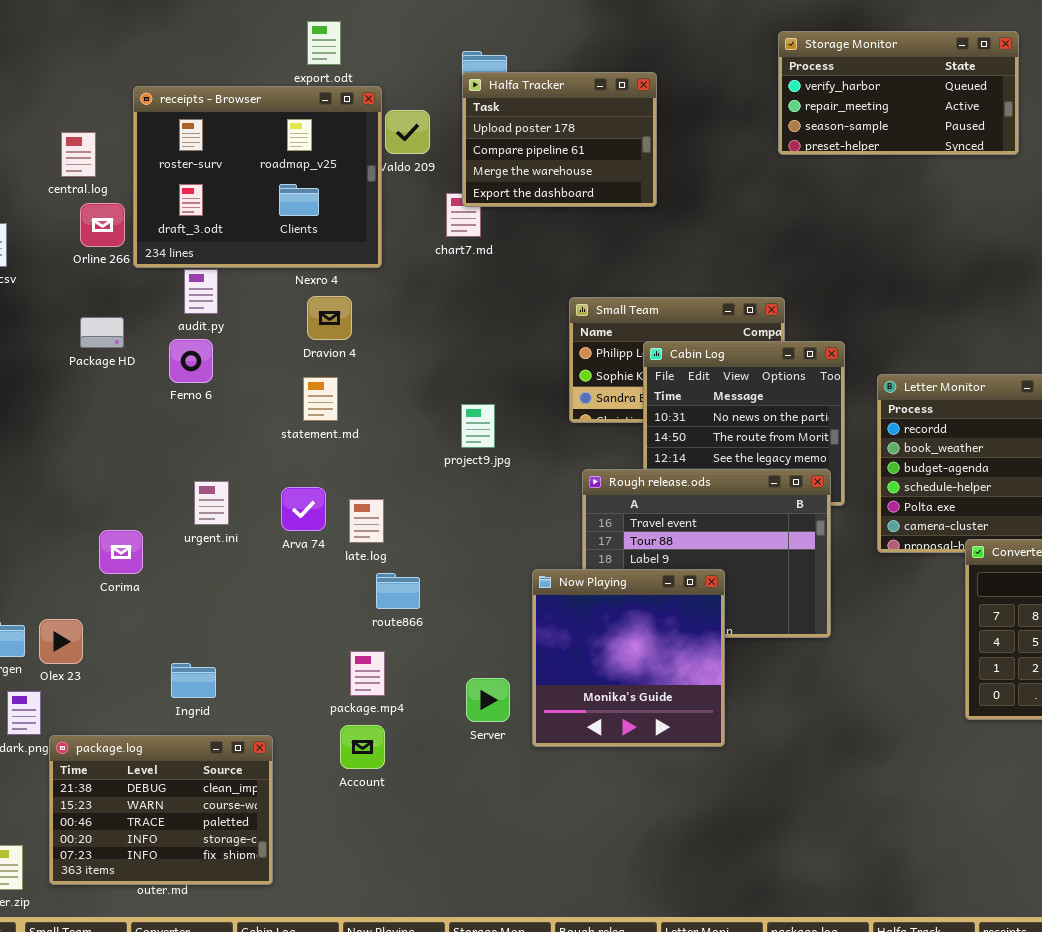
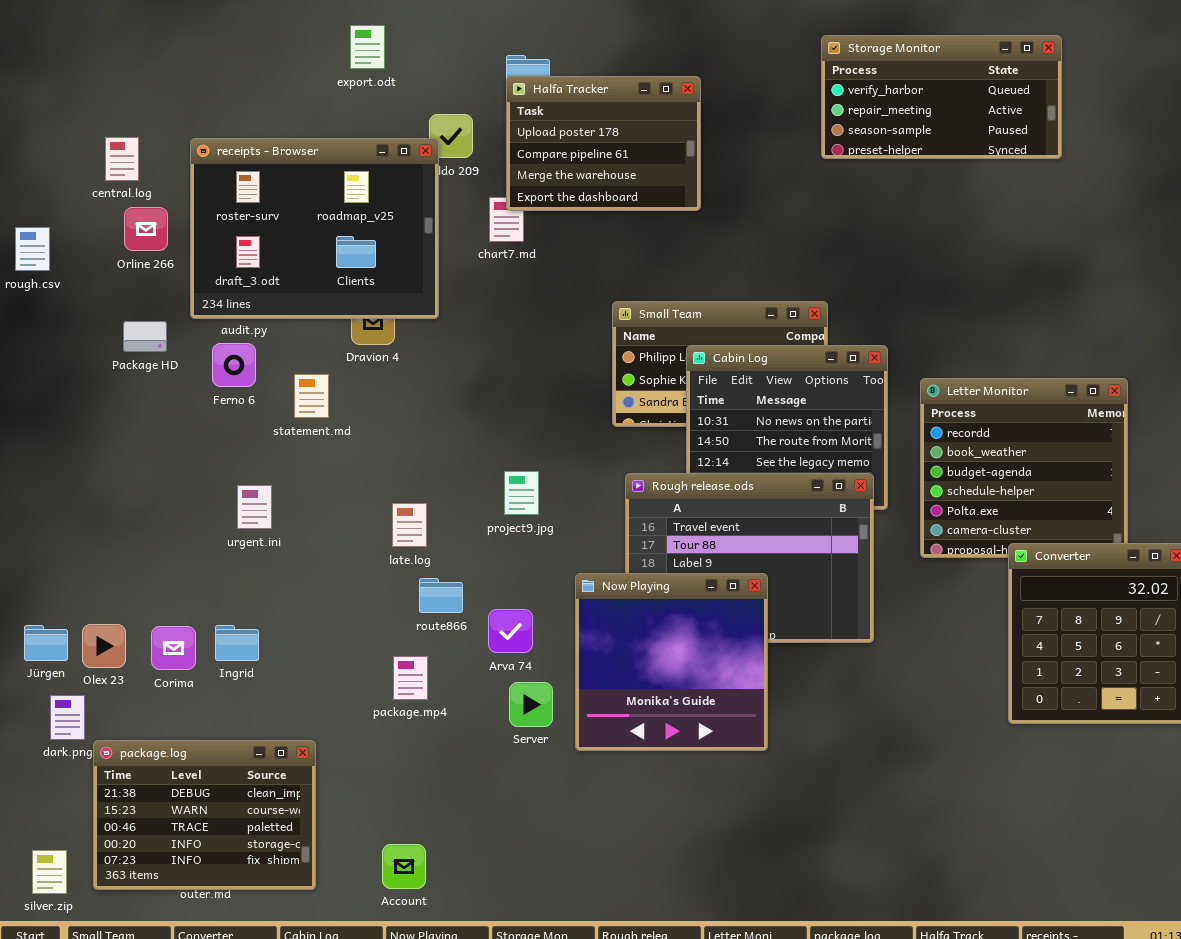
receipts - Browser: [133,86,382,268] -> [190,138,439,319], moved
statement.md: [303,377,338,421] -> [294,374,329,418], moved
project9.jpg: [461,404,495,448] -> [504,471,539,515], moved
Arva 74: [281,487,326,531] -> [488,609,533,653], moved
Corima: [99,530,143,574] -> [151,626,196,670], moved
Ingrid: [171,663,216,698] -> [215,625,259,661], moved
Account: [340,725,385,769] -> [382,844,426,889], moved

